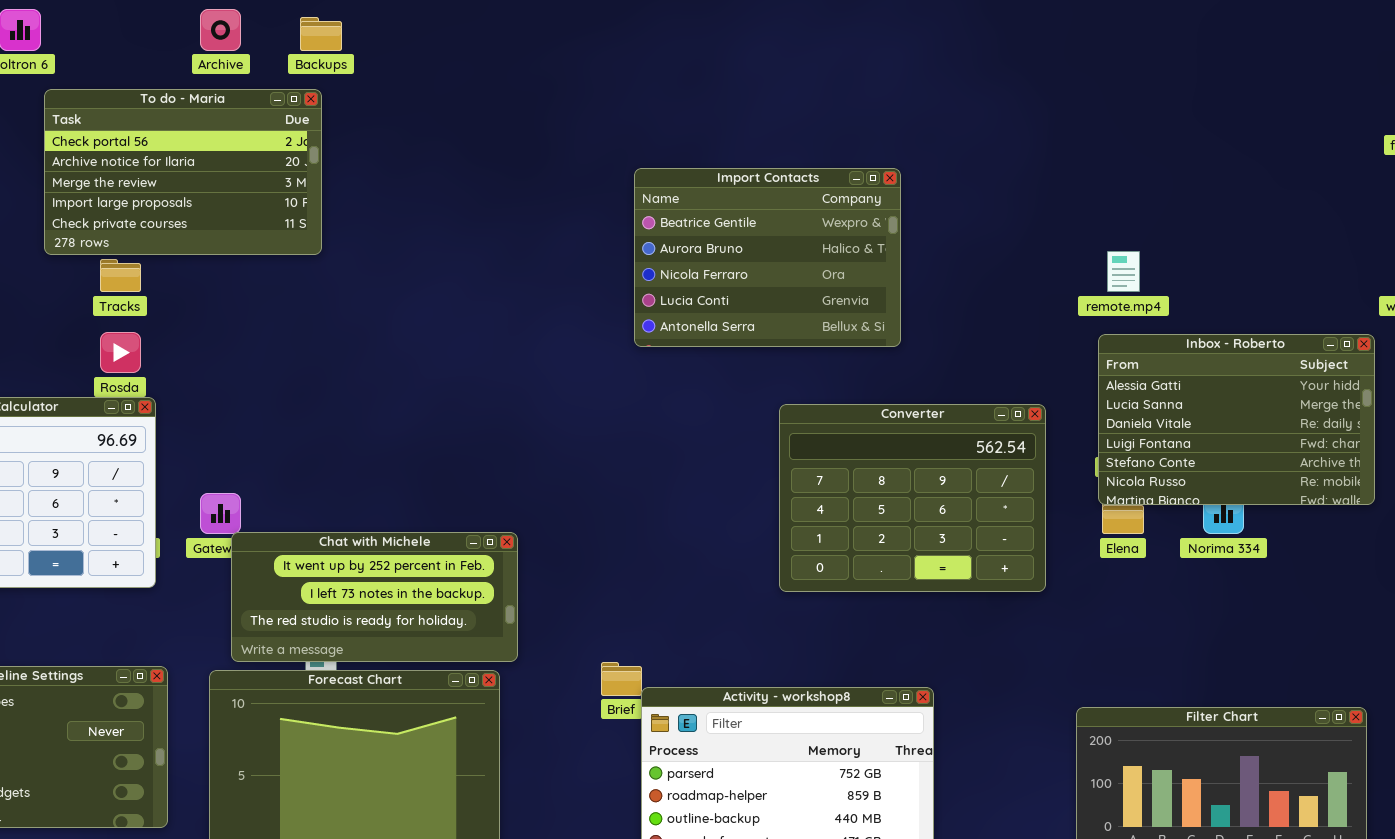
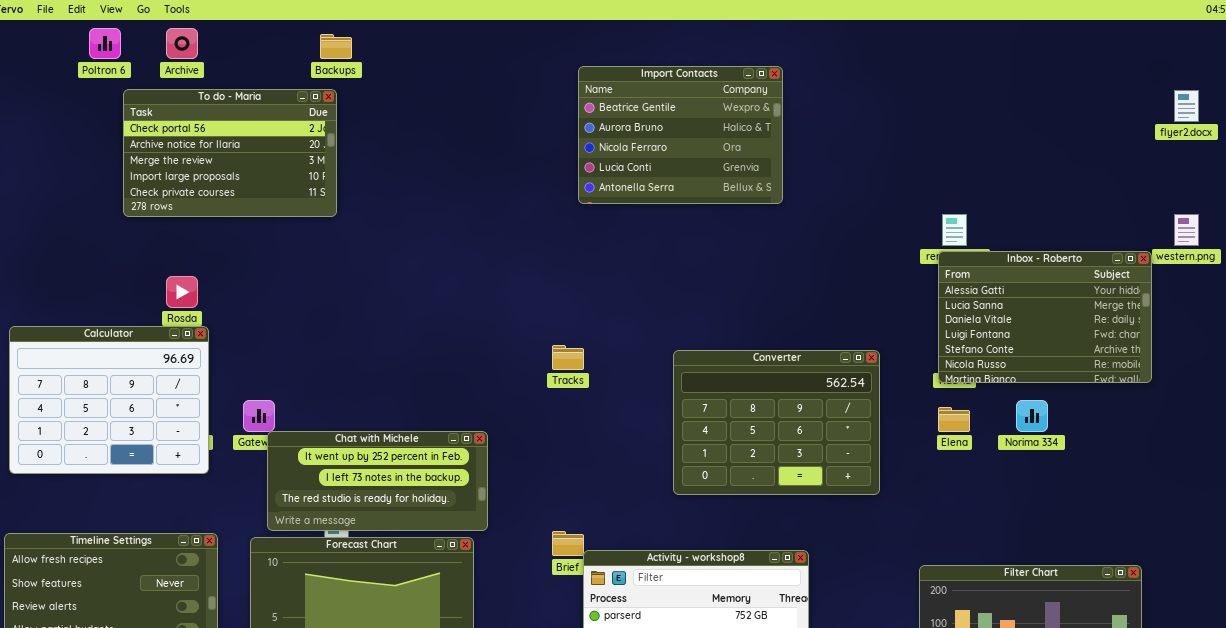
Archive: [200,9,241,51] -> [166,28,198,59], moved
Import Contacts: [634,168,901,347] -> [578,66,783,204], moved
Tracks: [100,259,141,292] -> [552,345,584,370], moved
Inbox - Roberto: [1098,334,1375,505] -> [938,251,1152,383], moved
Converter: [779,404,1046,592] -> [673,350,880,495], moved

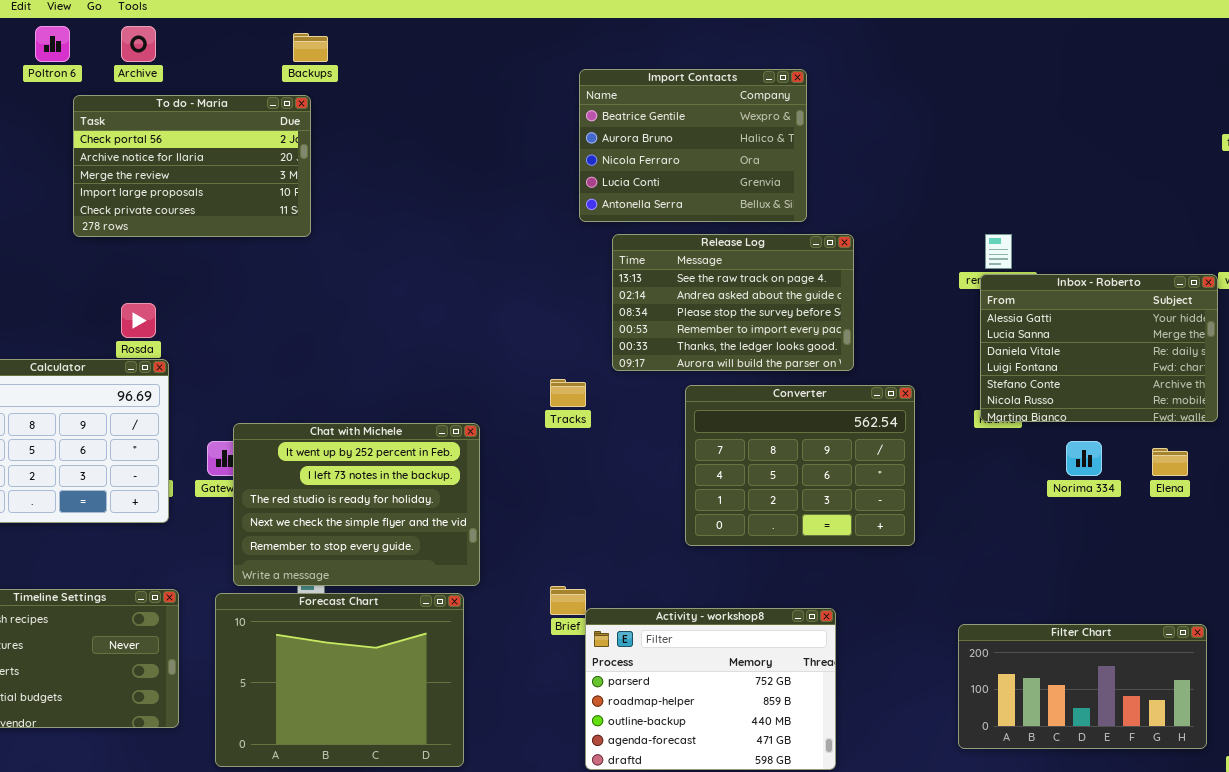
Release Log: none -> [612,234,854,371], opened
Elena: [938,407,970,432] -> [1152,448,1188,476], moved
Chat with Michele: [267,431,488,531] -> [233,423,480,586], resized

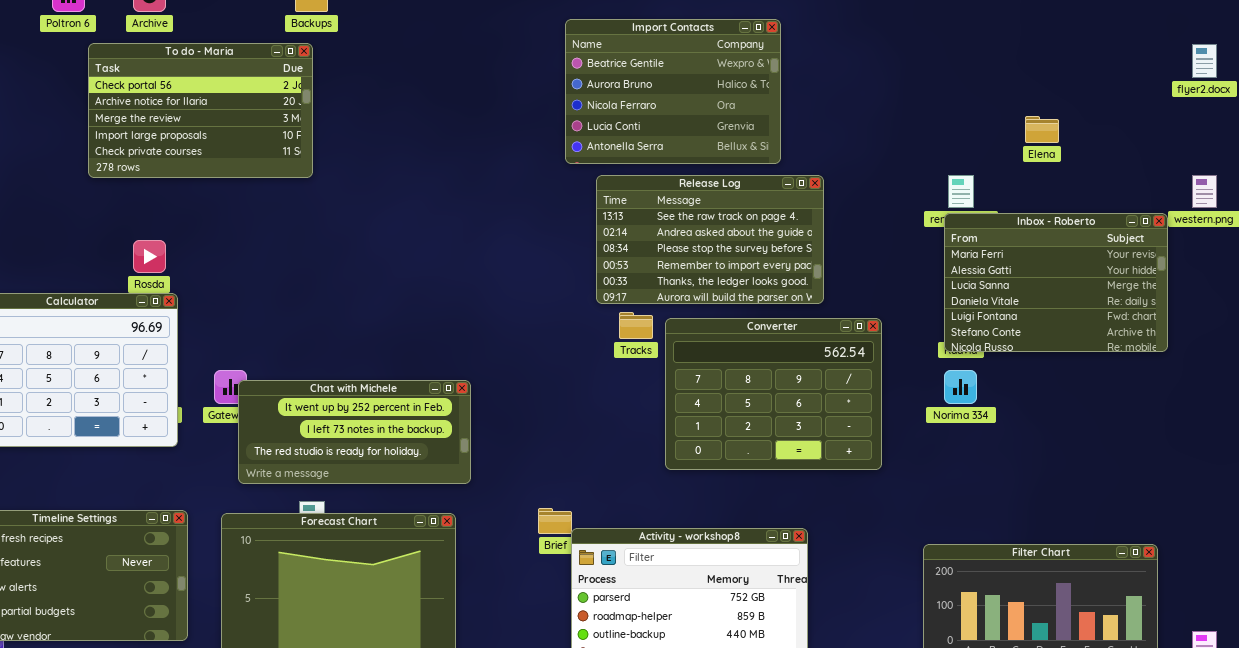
Inbox - Roberto: [980,274,1218,422] -> [944,213,1168,352], scrolled up 1 row
Tracks: [550,379,586,407] -> [619,312,653,339], moved
Chat with Michele: [233,423,480,586] -> [238,380,471,484], moved, resized
Norima 334: [1066,441,1102,476] -> [944,370,977,404], moved
Elena: [1152,448,1188,476] -> [1025,116,1059,143], moved

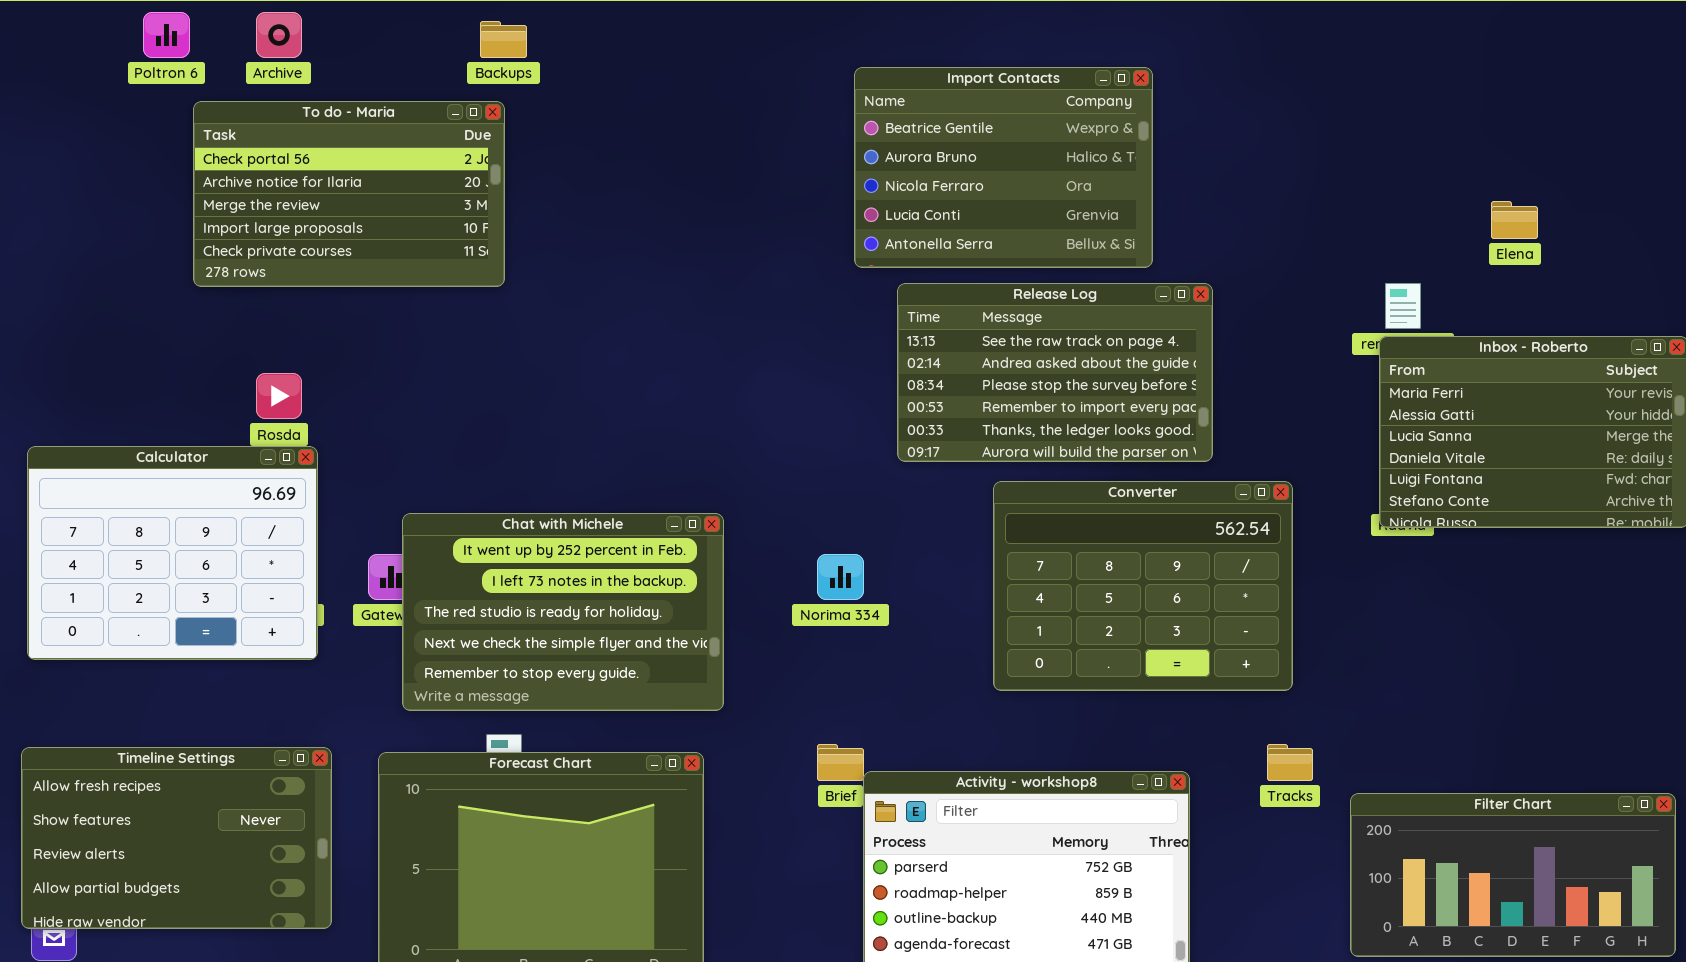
Tracks: [619,312,653,339] -> [1267,744,1313,781], moved
Norima 334: [944,370,977,404] -> [817,554,864,600], moved
Chat with Michele: [238,380,471,484] -> [402,513,724,711], resized

